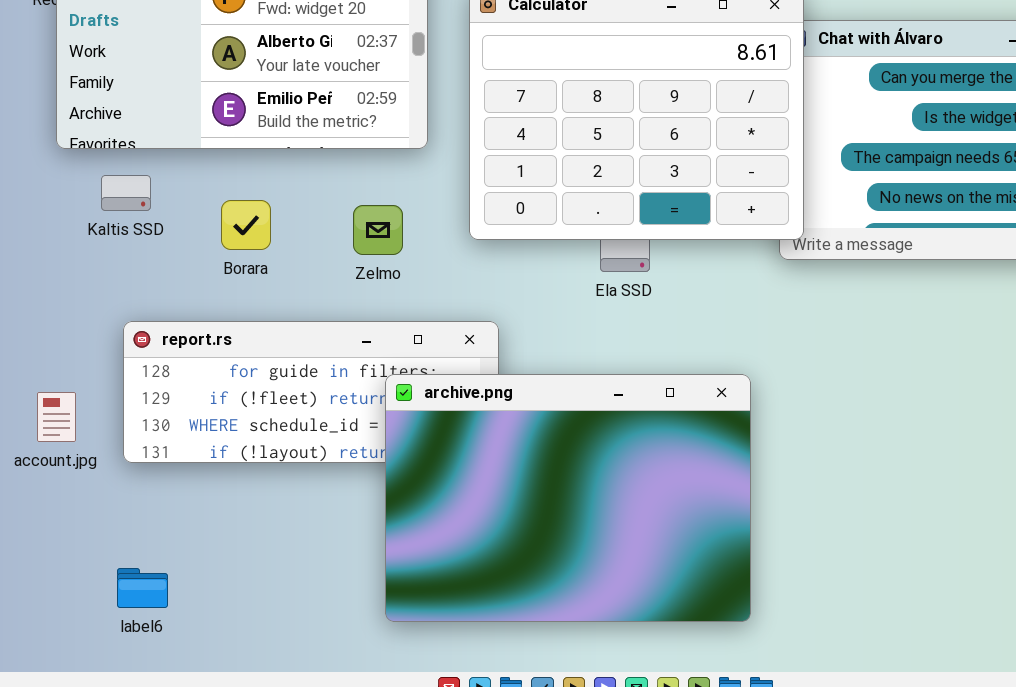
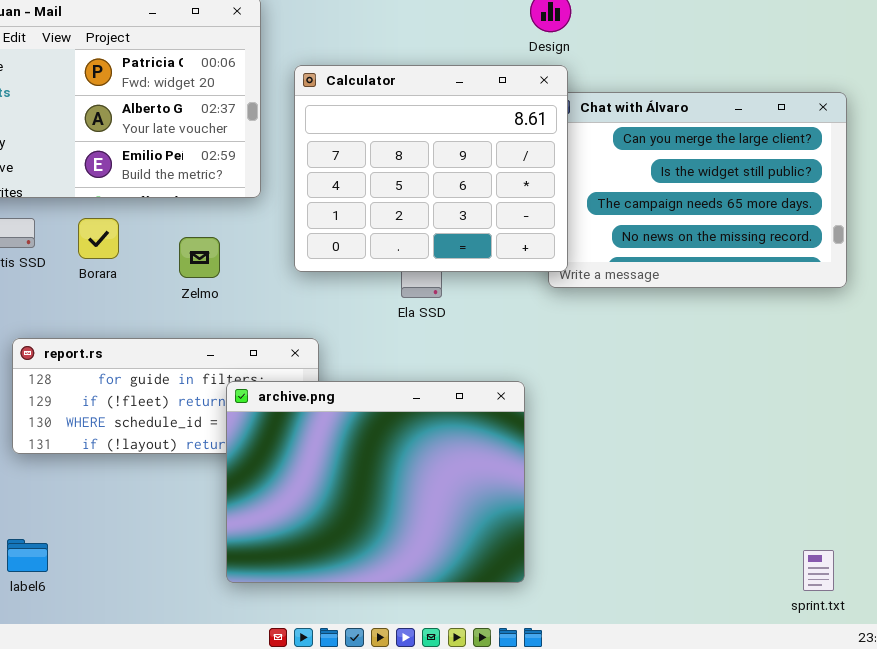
Borara: [221,200,271,250] -> [78,218,119,259], moved
Zelmo: [353,205,403,255] -> [179,237,220,278], moved

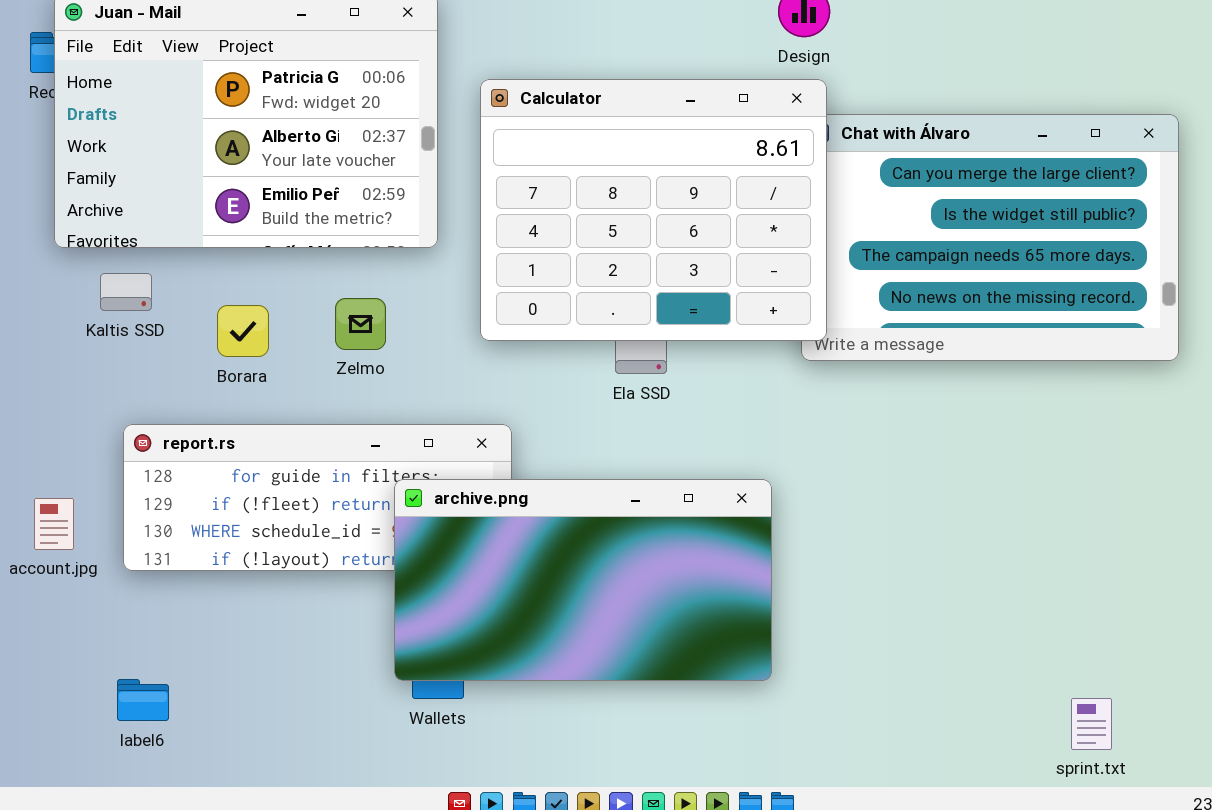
Borara: [78,218,119,259] -> [217,305,269,357], moved
archive.png: [226,381,525,583] -> [394,479,772,681], resized
sprint.txt: [803,550,834,591] -> [1071,698,1112,750], moved

